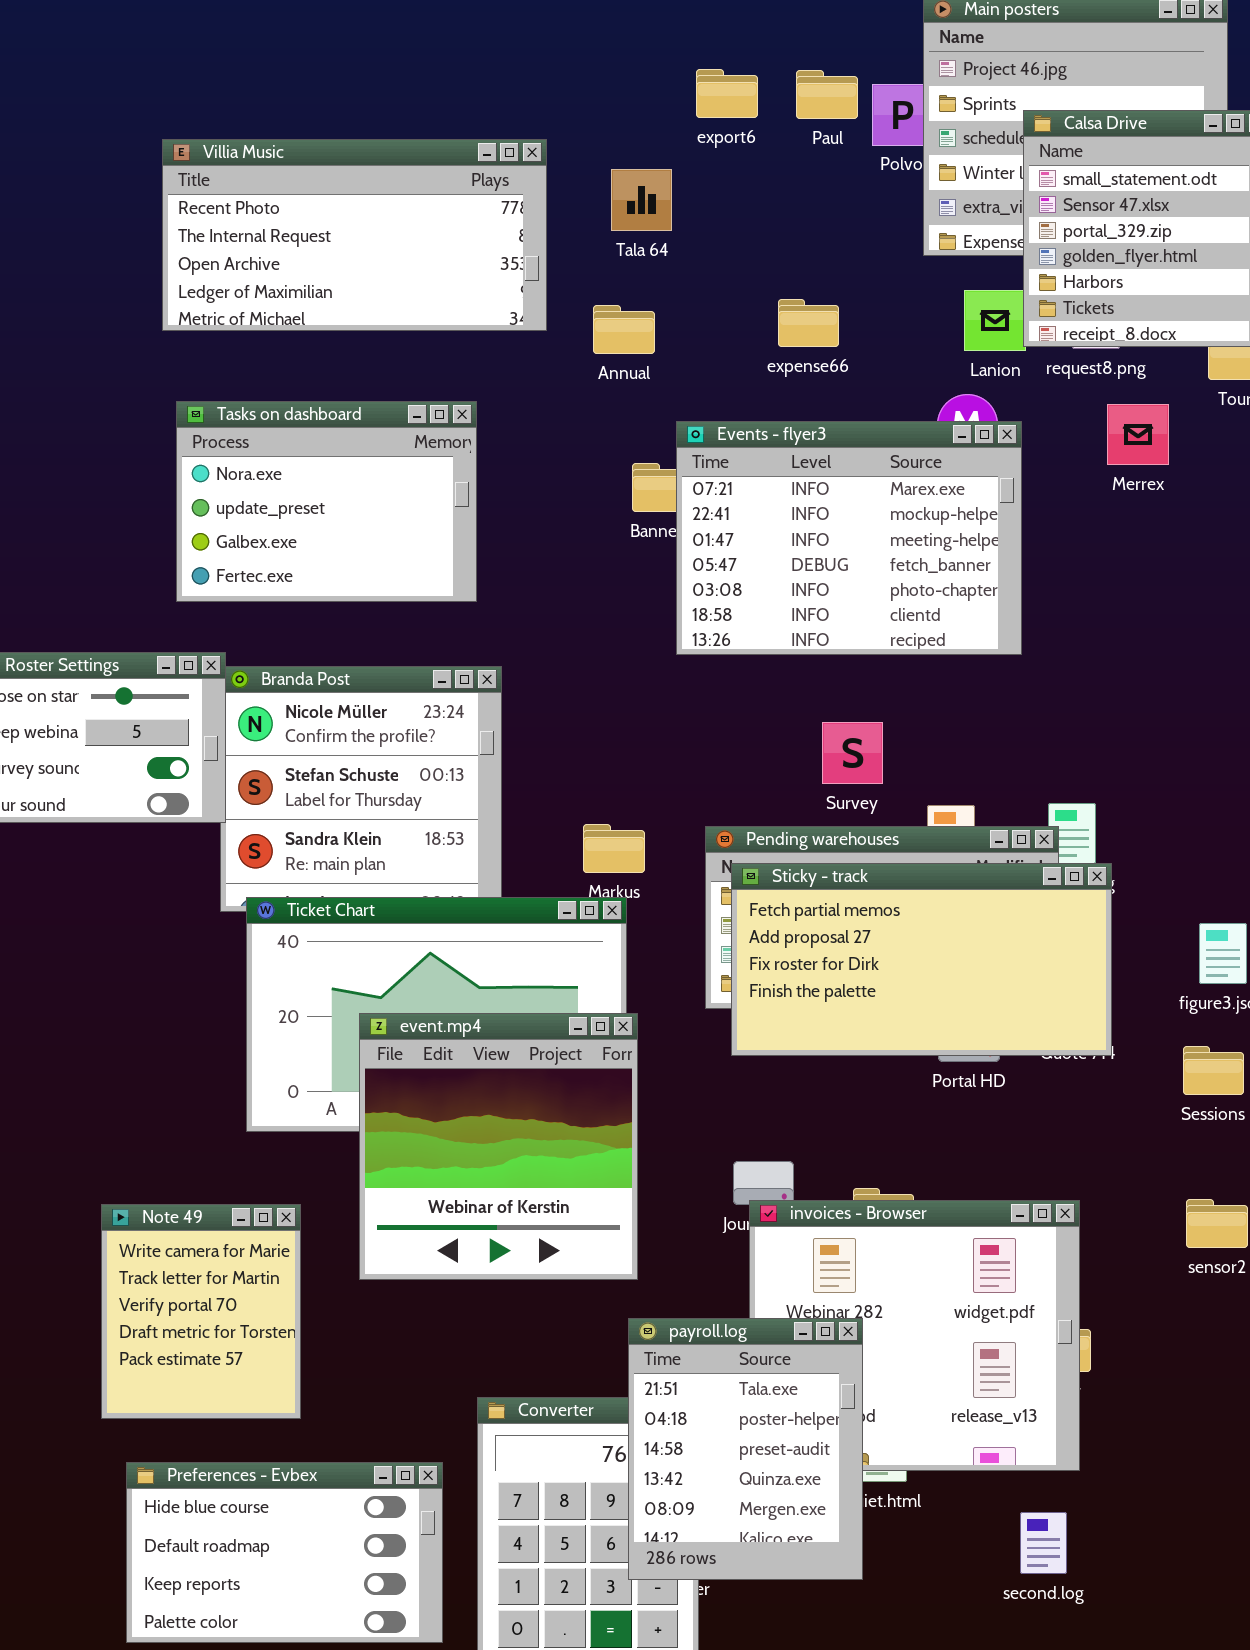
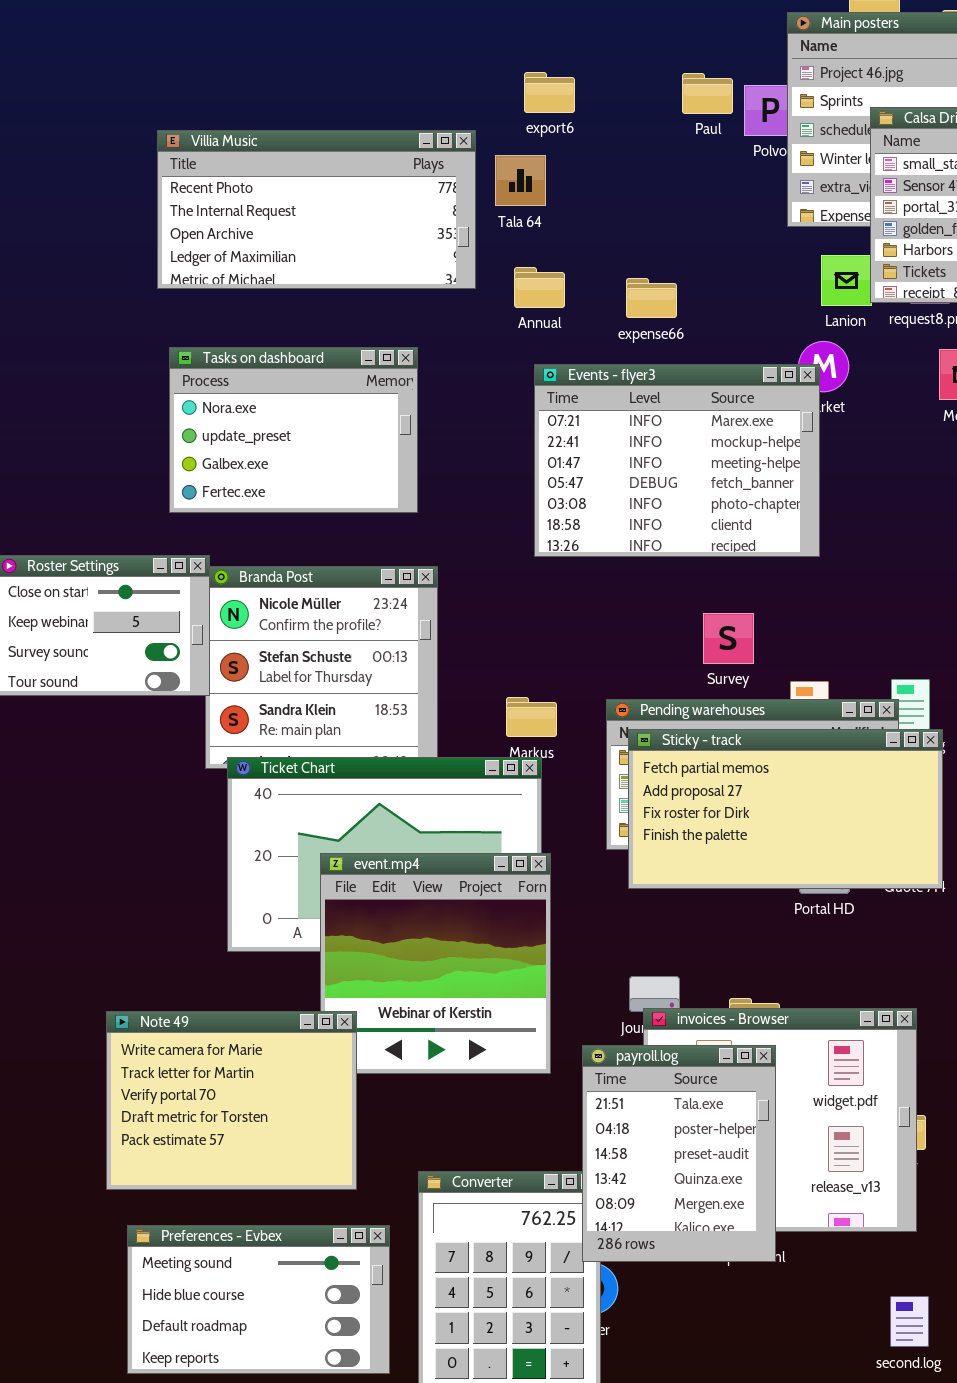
export6: [696,69,758,118] -> [524,72,575,113], moved
Tala 64: [611,169,672,231] -> [495,155,546,206], moved
expense66: [778,299,839,347] -> [626,278,677,318], moved
Events - flyer3: [676,421,1022,655] -> [534,364,820,557], moved
Note 49: [101,1204,301,1419] -> [106,1011,357,1190], resized
payroll.log: [628,1318,863,1580] -> [582,1045,776,1262], moved
Preferences - Evbex: [126,1462,443,1643] -> [127,1225,390,1374], scrolled up 1 row
second.log: [1020,1512,1067,1574] -> [890,1296,929,1347], moved

